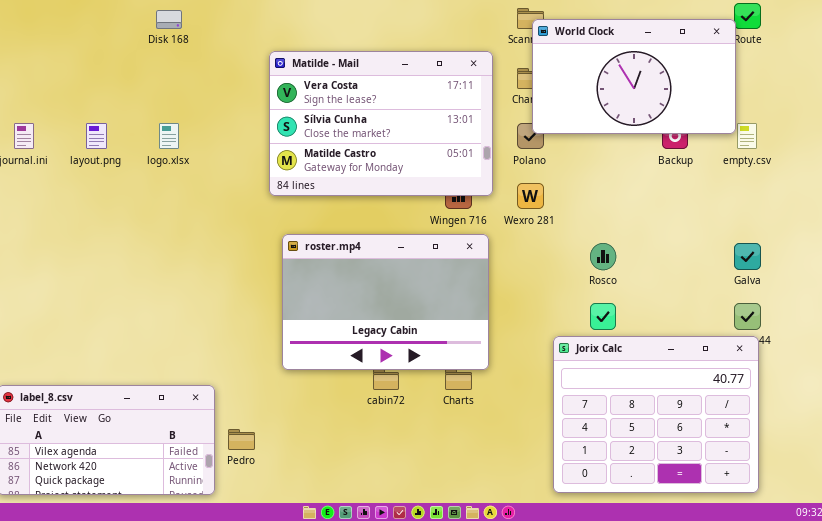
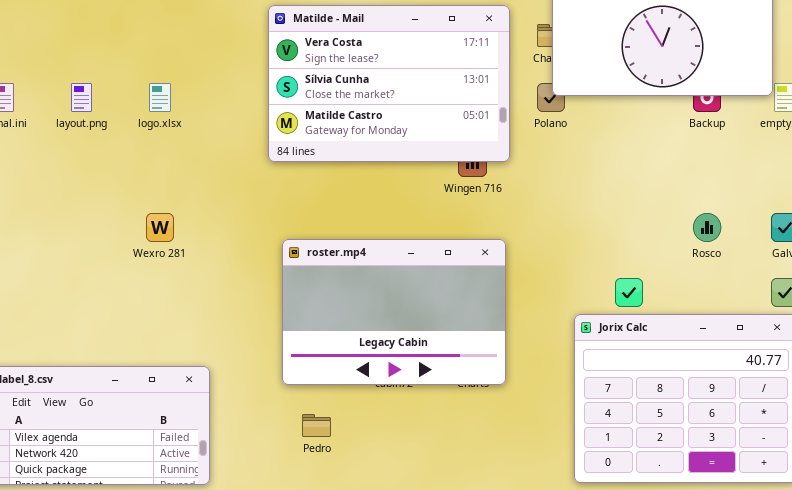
Wexro 281: [517,183,544,209] -> [146,213,174,242], moved
roster.mp4: [282,234,489,370] -> [282,239,506,385], moved
Rosco: [590,243,616,270] -> [693,213,721,242], moved
Pedro: [228,429,255,450] -> [302,414,331,437], moved

